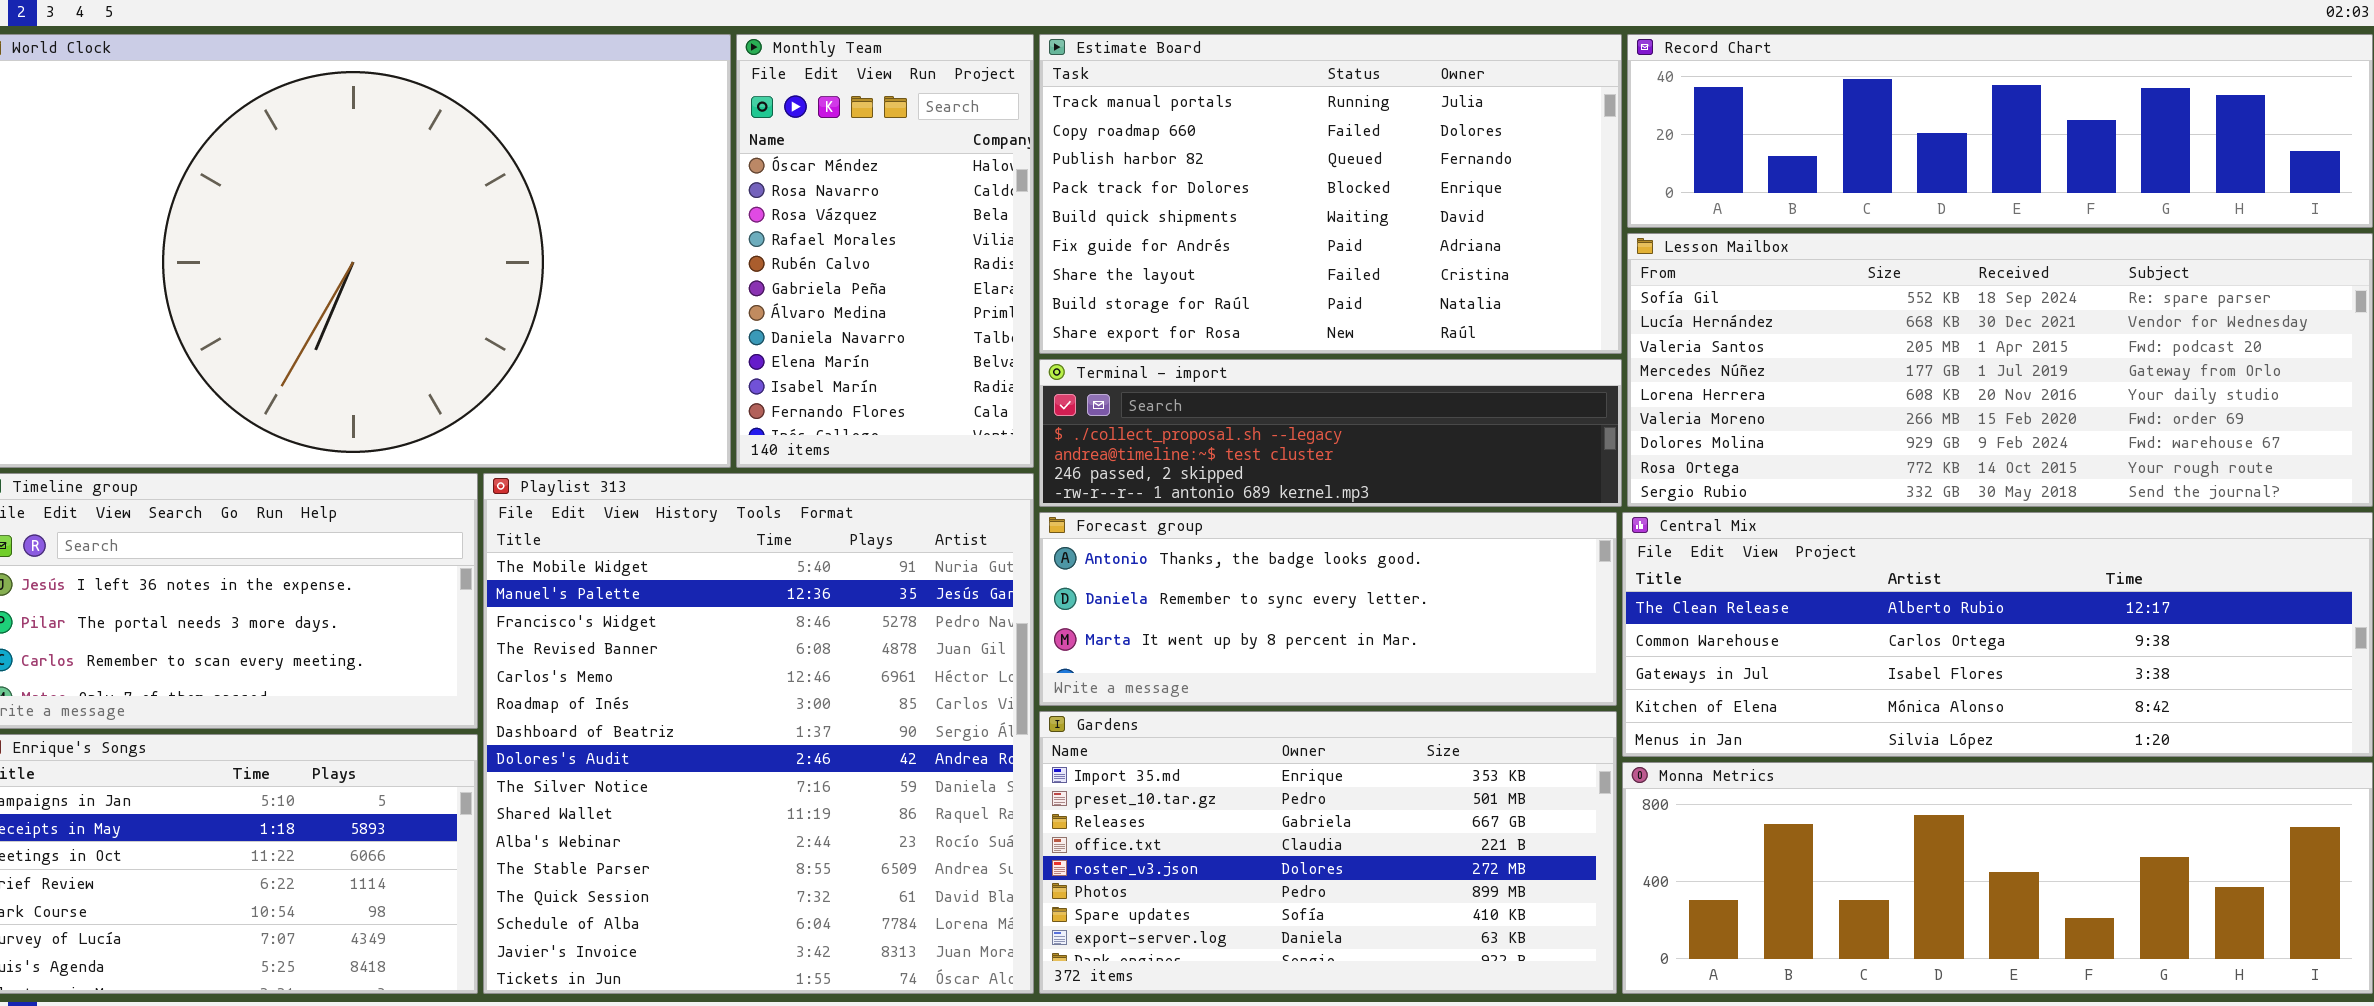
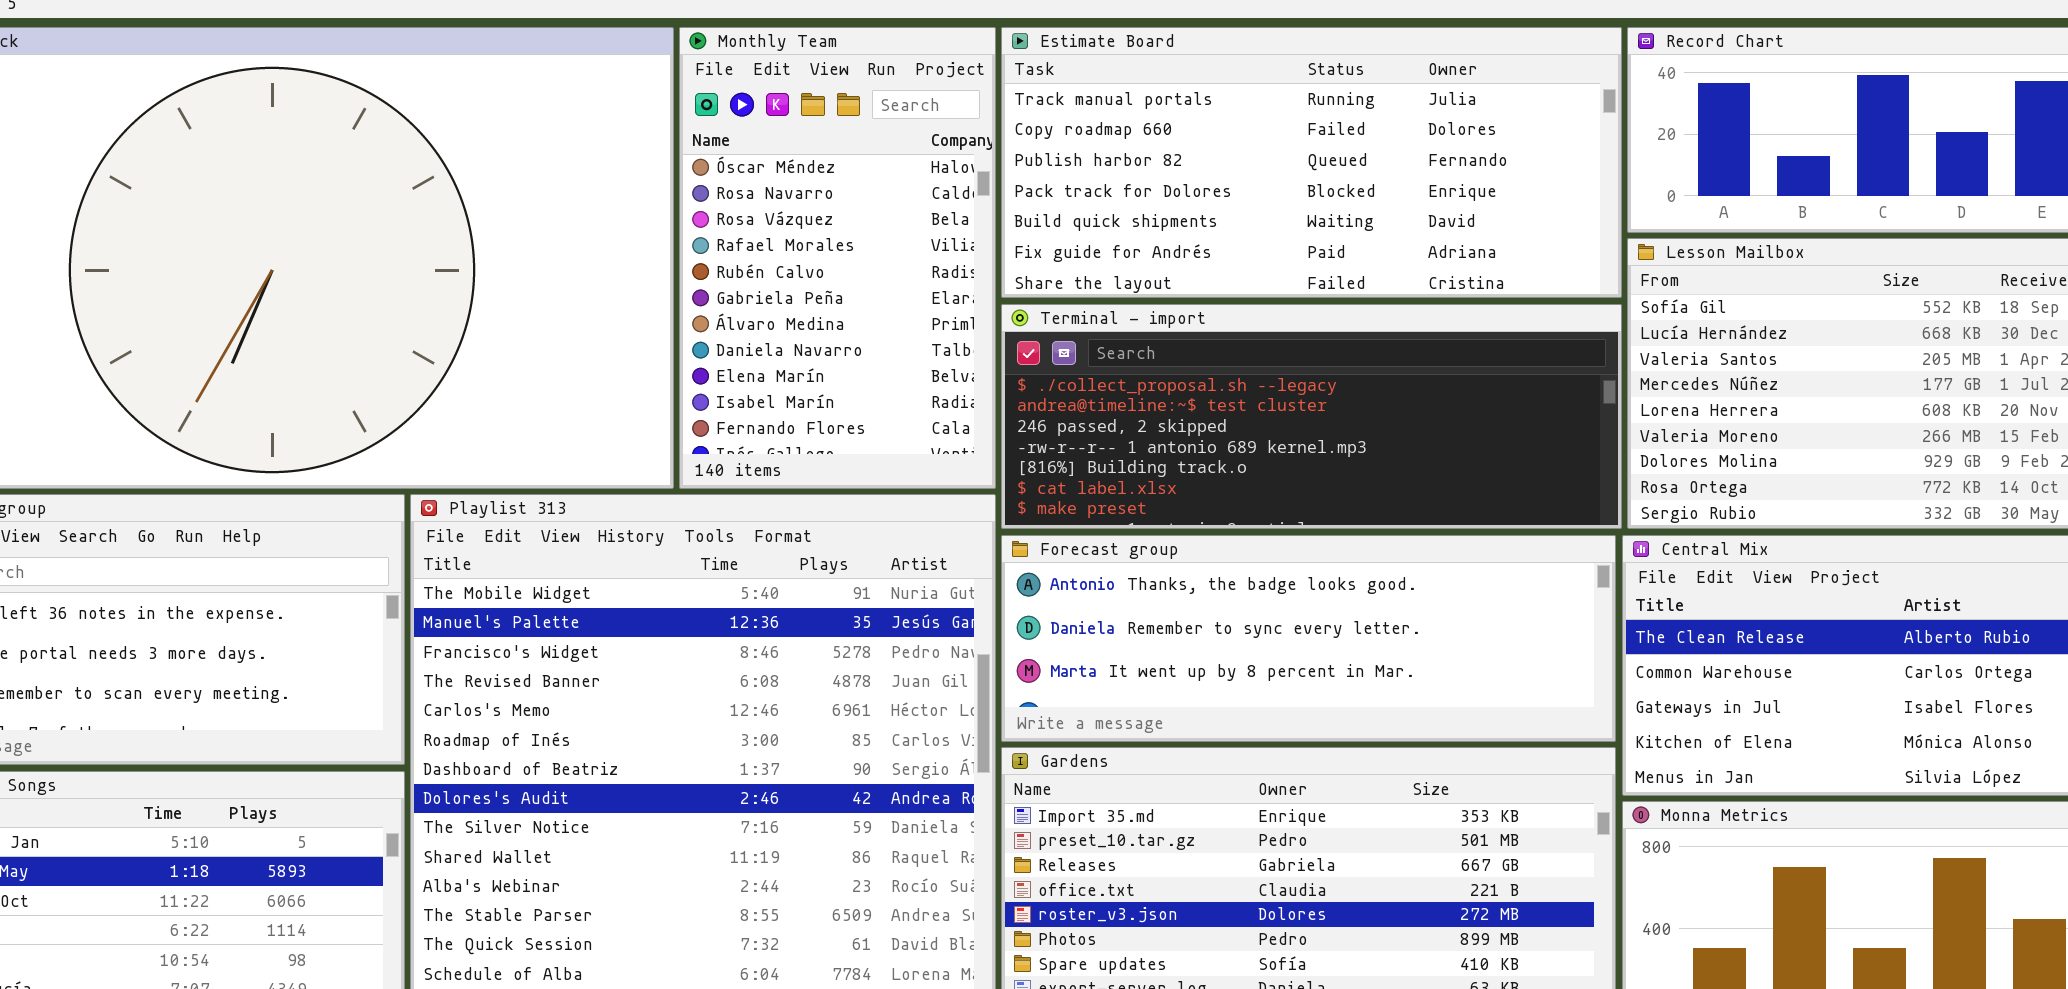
Estimate Board: [1039,34,1622,354] -> [1001,27,1622,298], resized
Terminal - import: [1039,359,1622,507] -> [1001,304,1622,529], resized

